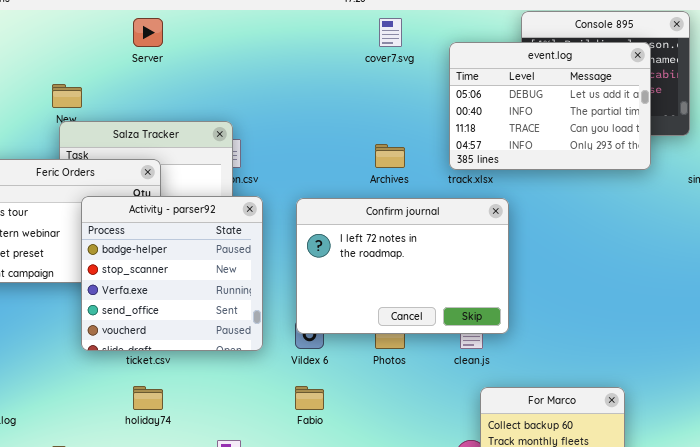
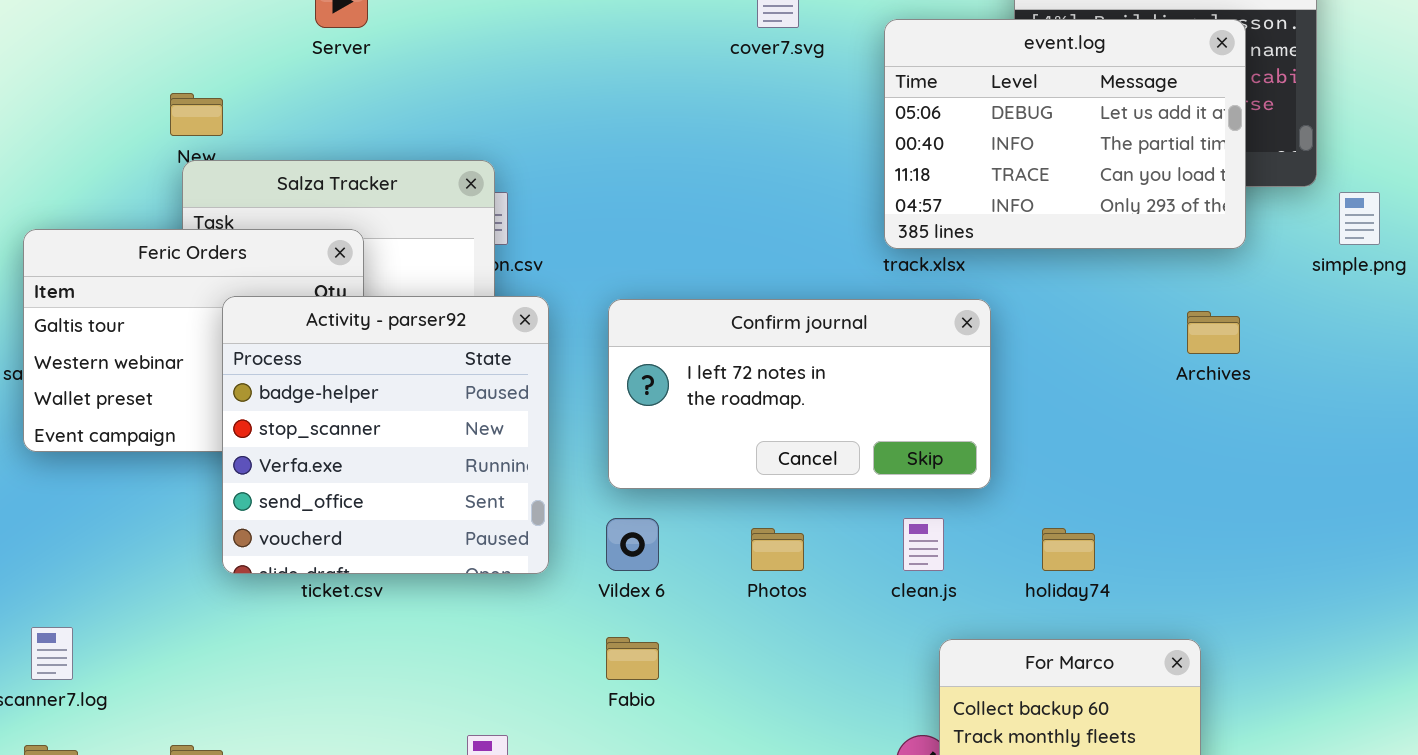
Archives: [375,144,405,168] -> [1187,311,1240,354], moved
Confirm journal: [296,198,509,334] -> [608,299,991,489], resized
holiday74: [133,386,163,410] -> [1042,528,1095,571], moved

